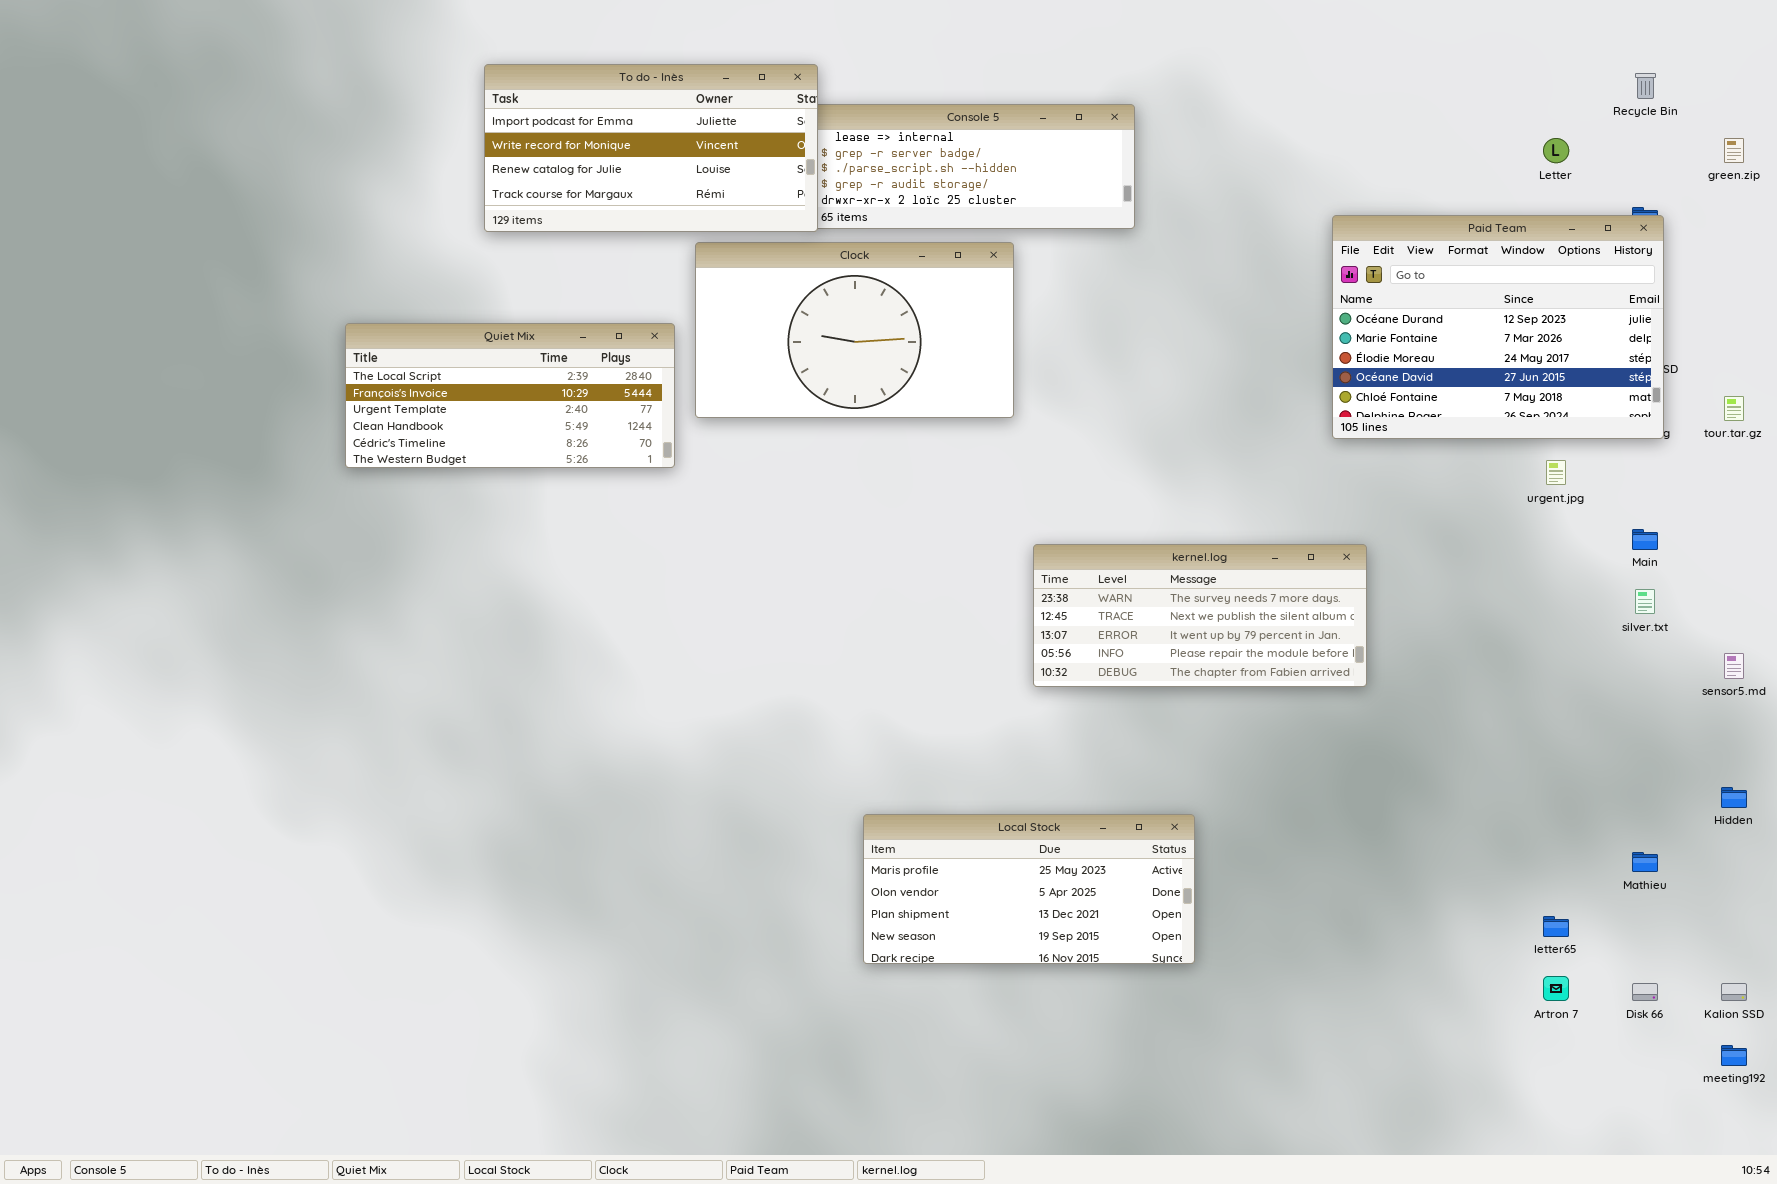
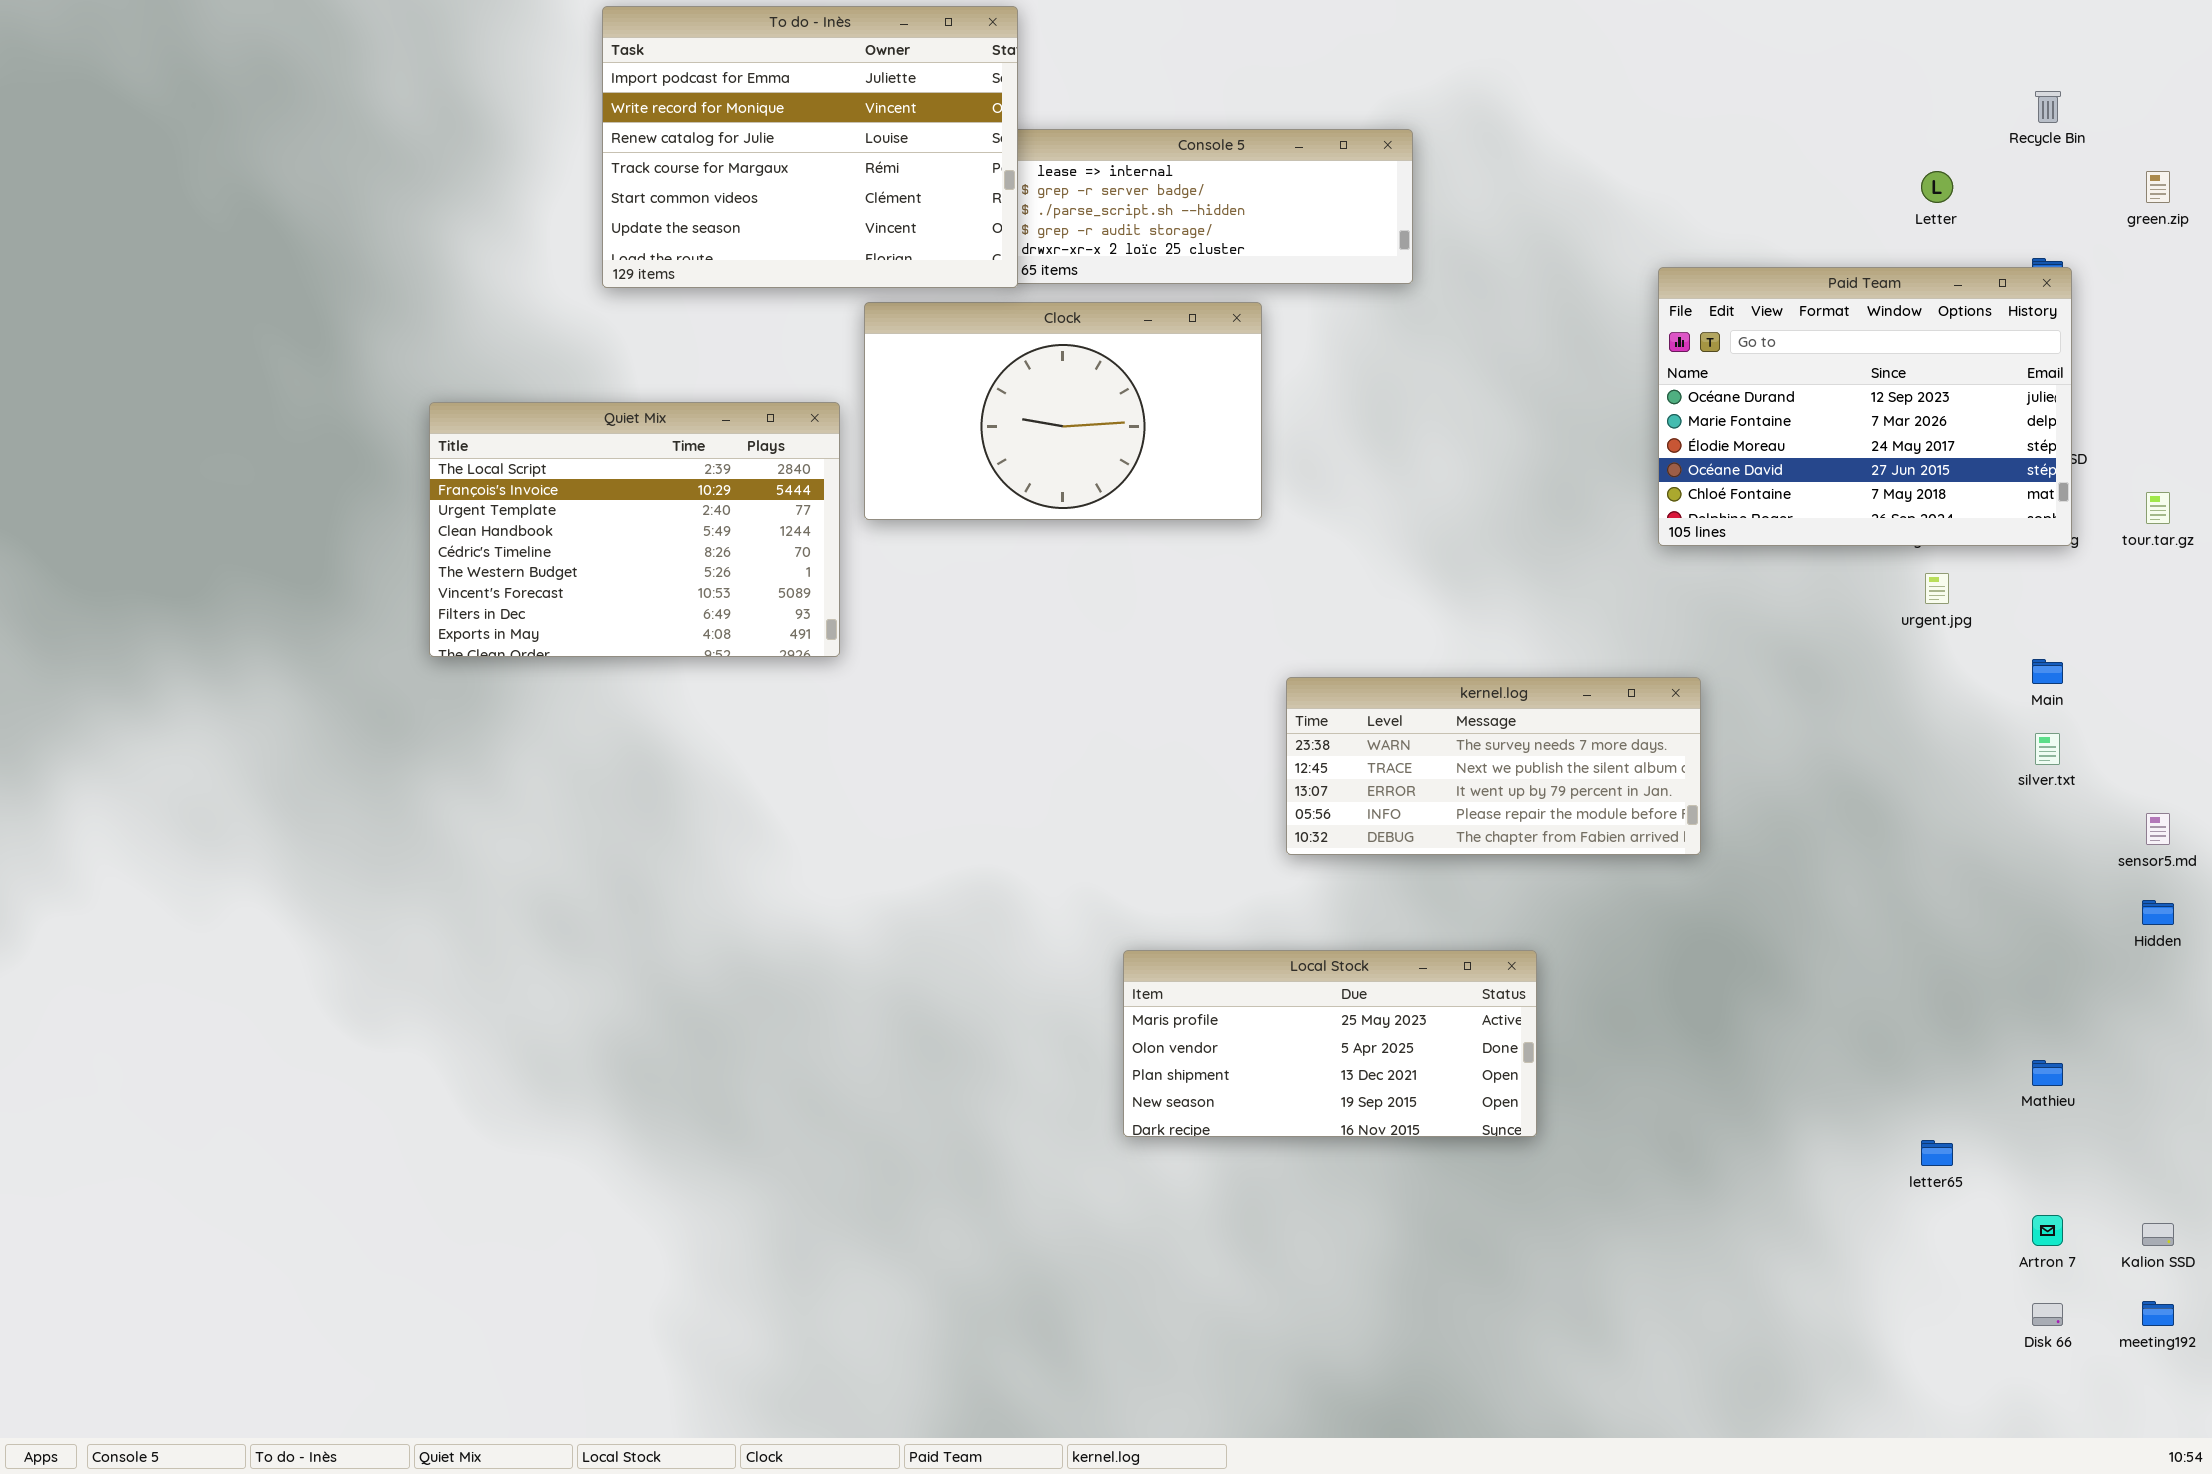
To do - Inès: [484,64,818,232] -> [602,6,1018,288], resized
Quiet Mix: [345,323,675,468] -> [429,402,840,657], resized
Hidden: [1721,787,1747,808] -> [2142,900,2174,925], moved
Local Stock: [863,814,1195,964] -> [1123,950,1537,1137], moved
Artron 7: [1543,976,1569,1001] -> [2032,1215,2063,1246], moved
Disk 66: [1632,983,1658,1001] -> [2032,1303,2063,1326], moved

